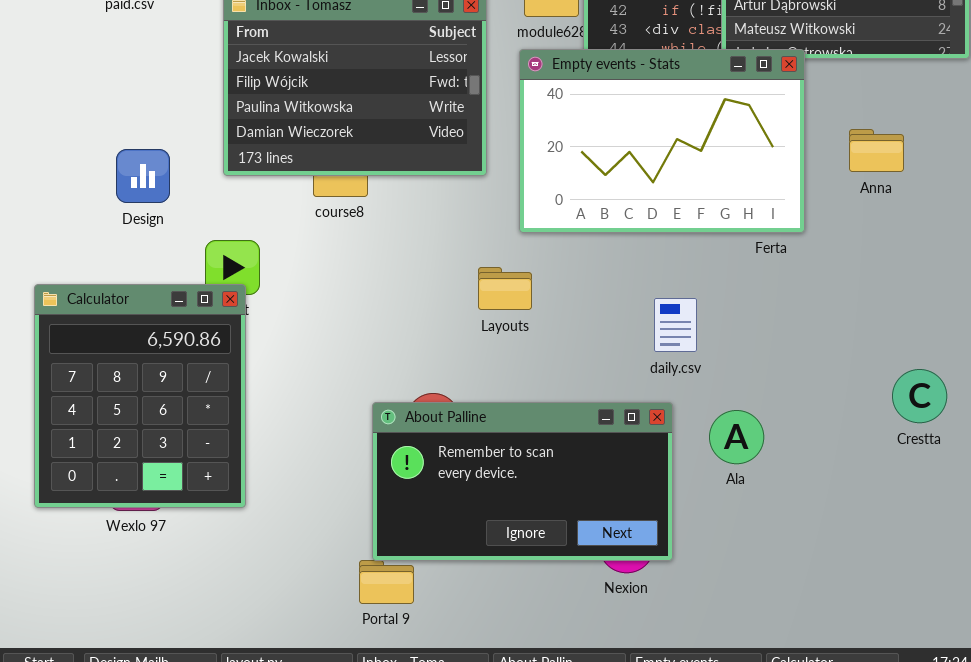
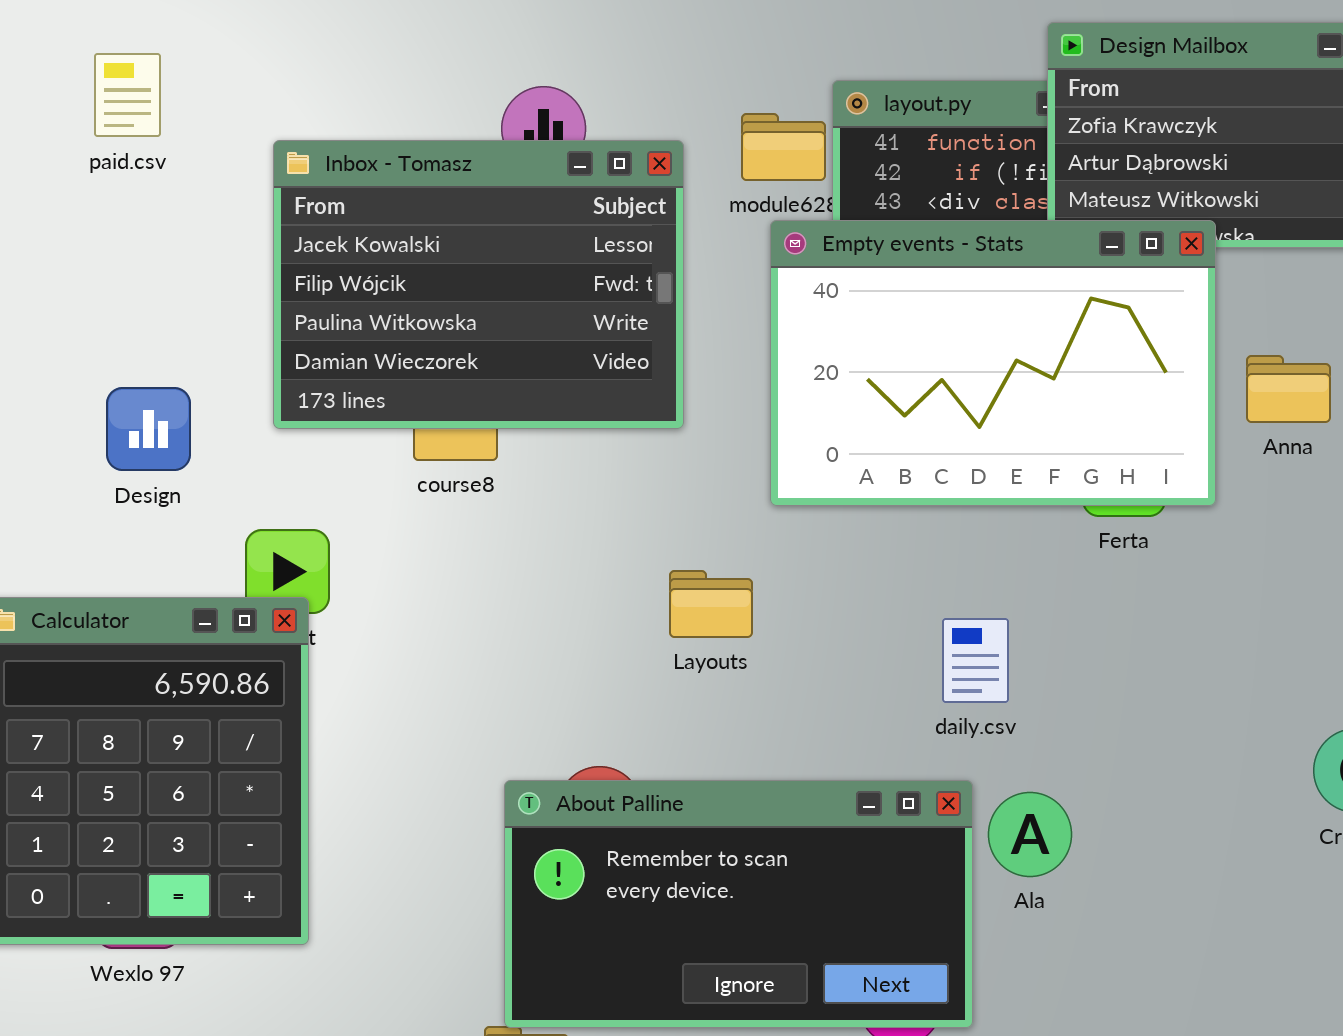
Empty events - Stats: [519,49,805,233] -> [770,220,1216,506], moved
Ala: [709,410,764,464] -> [988,792,1072,877], moved

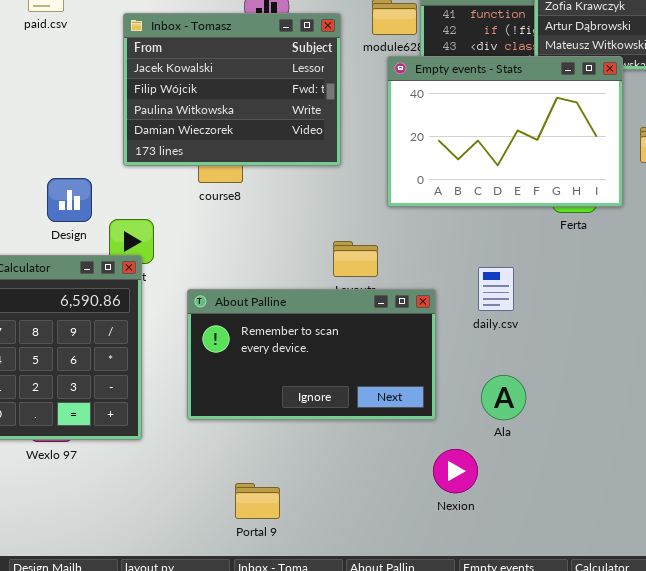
Design: [106,387,191,471] -> [47,178,92,222], moved
About Palline: [504,780,973,1028] -> [187,289,436,420], moved
Ala: [988,792,1072,877] -> [481,375,526,420], moved

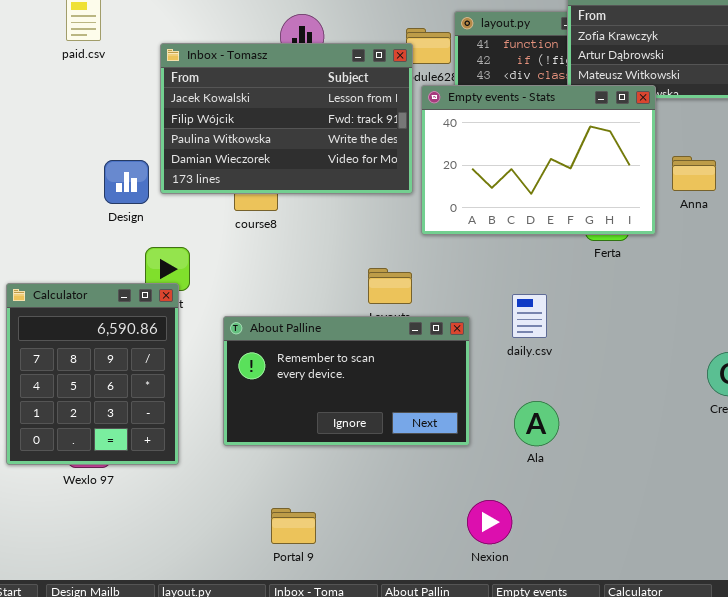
Inbox - Tomasz: [123,13,341,166] -> [160,43,413,194], resized
Design: [47,178,92,222] -> [104,160,149,204], moved
Nexion: [433,449,478,493] -> [467,500,512,544], moved

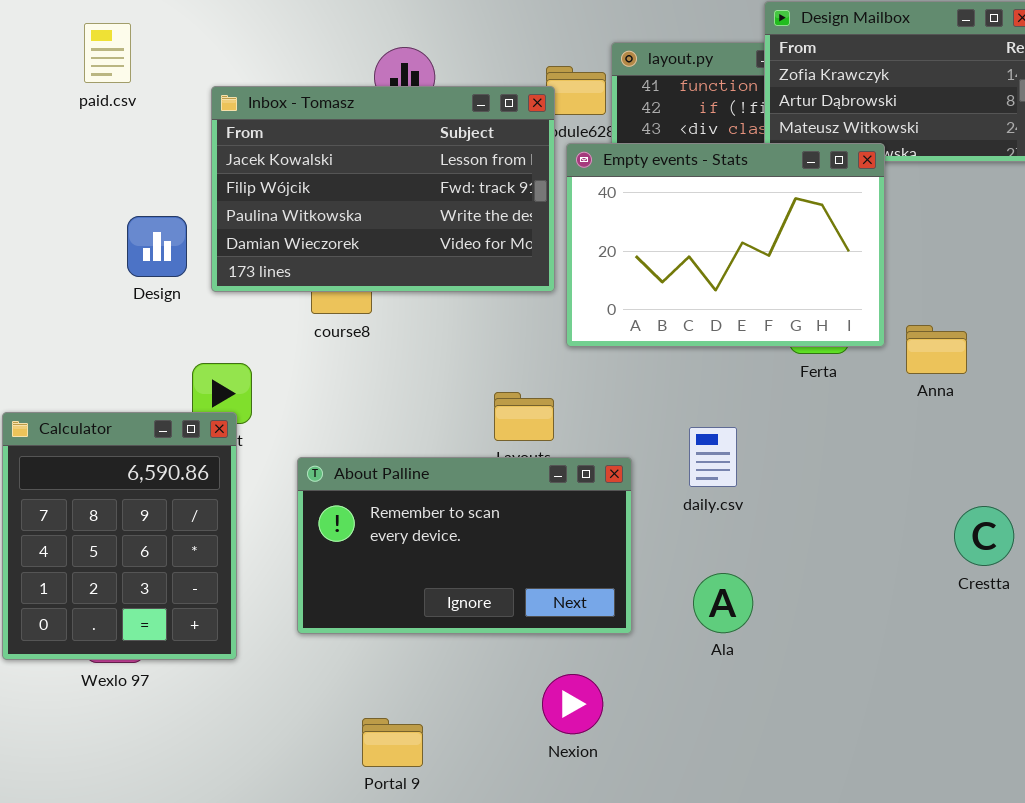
Anna: [672,156,716,191] -> [906,325,967,374], moved
Design: [104,160,149,204] -> [127,216,187,277], moved
Nexion: [467,500,512,544] -> [542,674,603,734], moved

